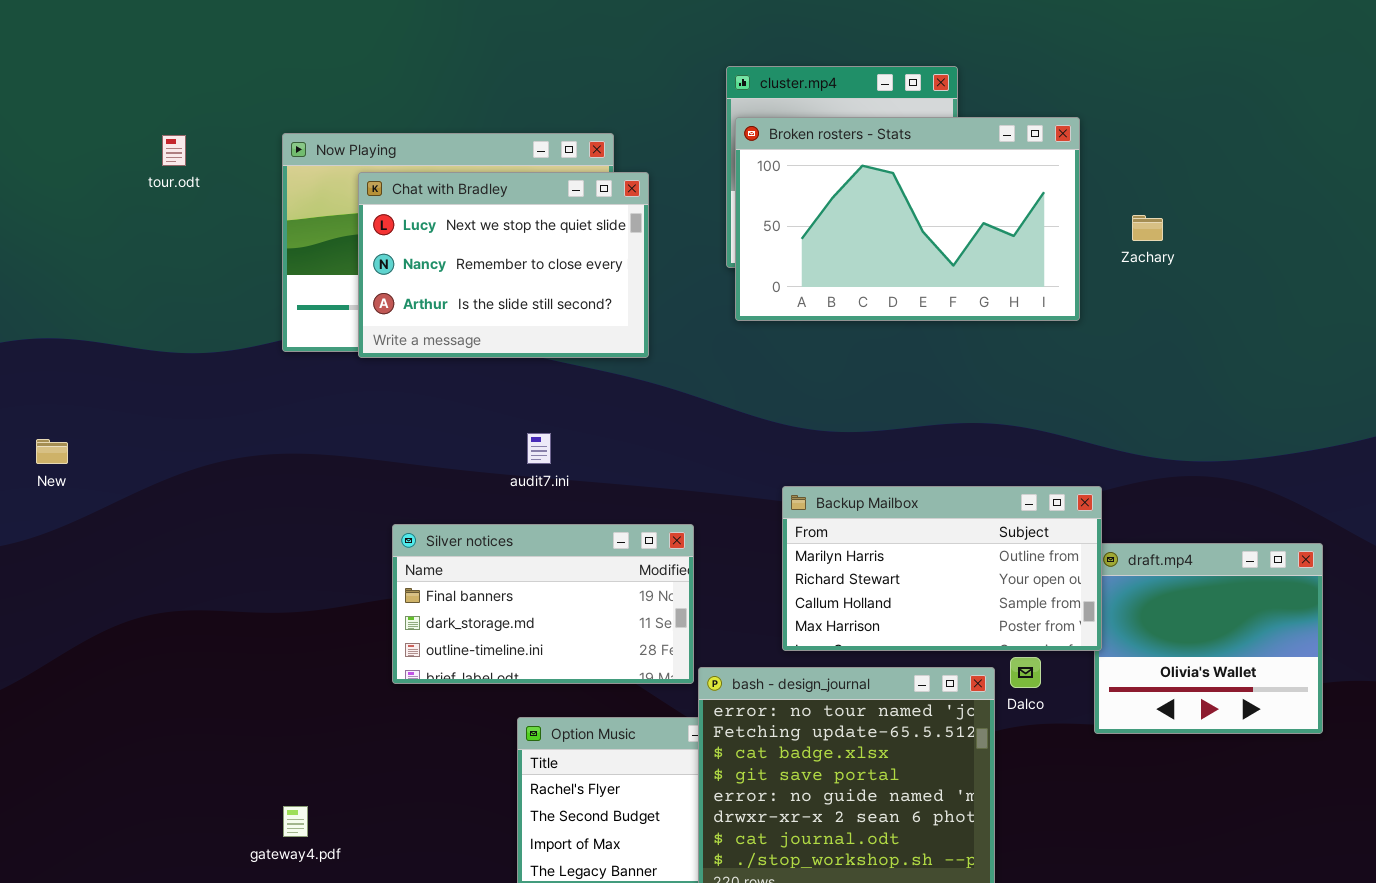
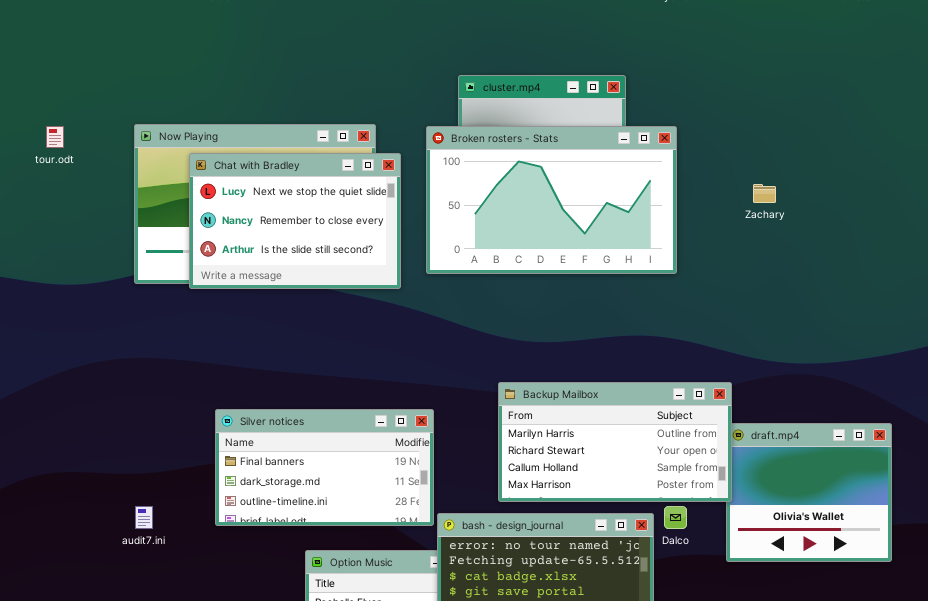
Broken rosters - Stats: [735,117,1080,321] -> [426,126,677,274], moved
audit7.ini: [527,433,551,464] -> [135,506,153,529], moved

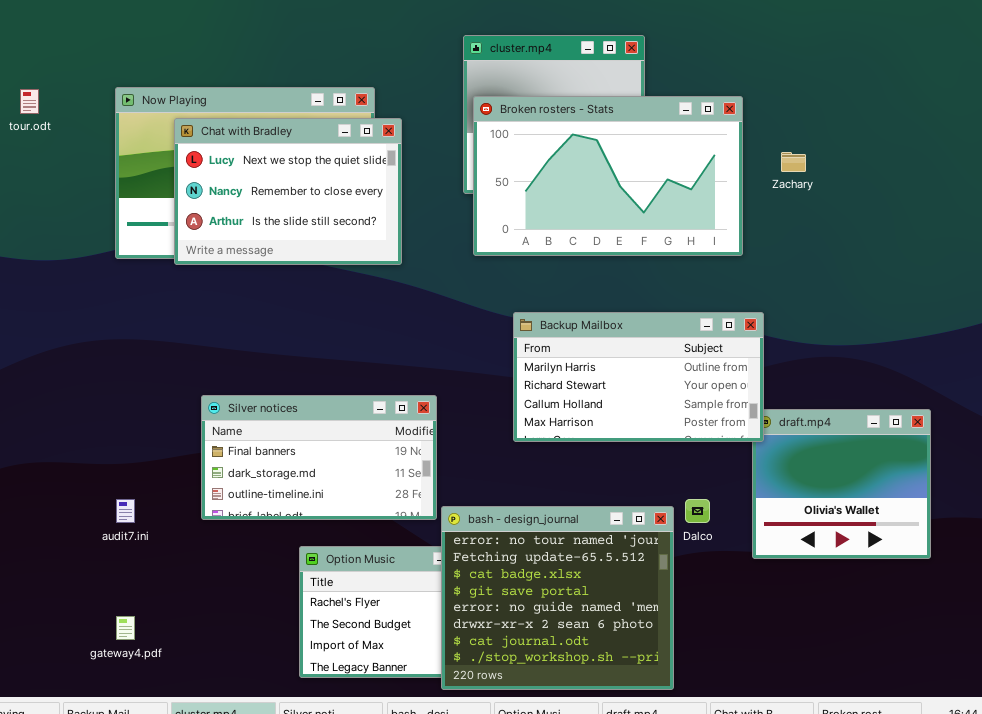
Broken rosters - Stats: [426,126,677,274] -> [473,96,743,256], moved
Backup Mailbox: [498,382,732,502] -> [513,312,764,442], moved

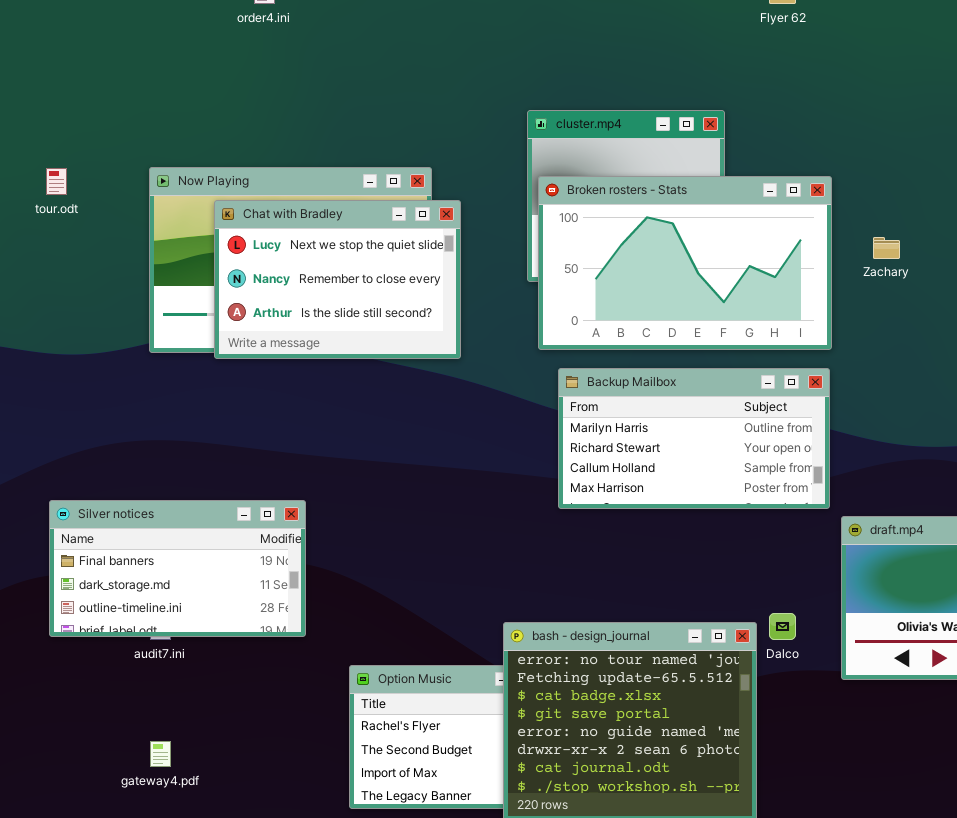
Backup Mailbox: [513,312,764,442] -> [558,368,830,509], moved
Silver notices: [201,395,437,520] -> [49,500,306,637], moved

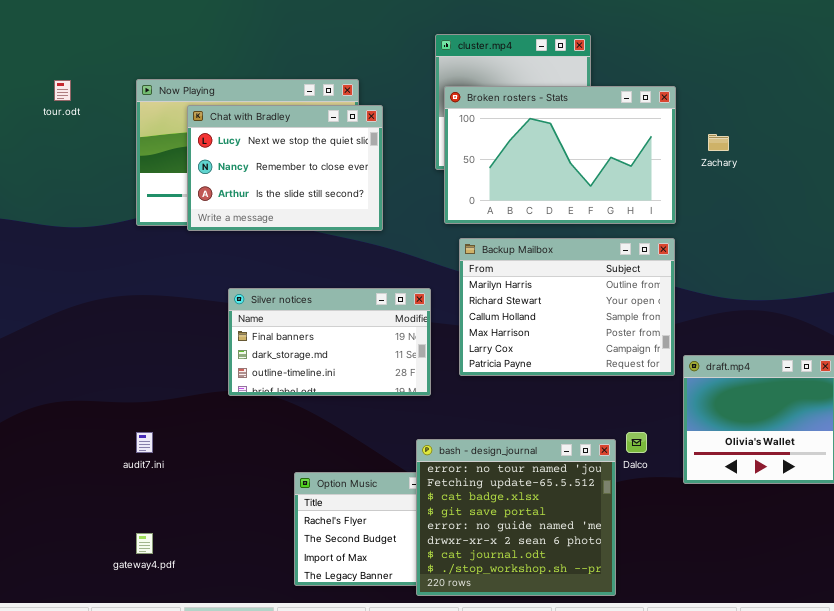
Backup Mailbox: [558,368,830,509] -> [459,238,675,376], resized
Silver notices: [49,500,306,637] -> [228,288,431,396], moved

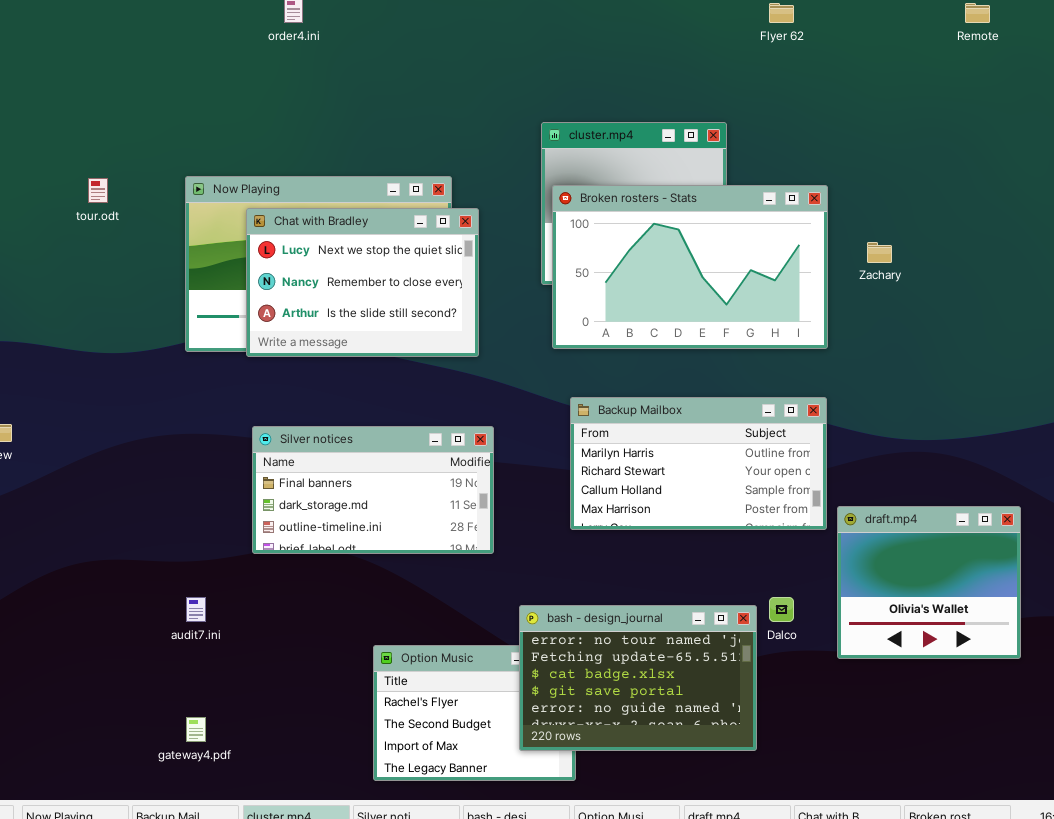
Backup Mailbox: [459,238,675,376] -> [570,397,827,530], resized
Silver notices: [228,288,431,396] -> [252,426,494,554], moved
bash - design_journal: [416,439,616,596] -> [519,605,757,751], resized

